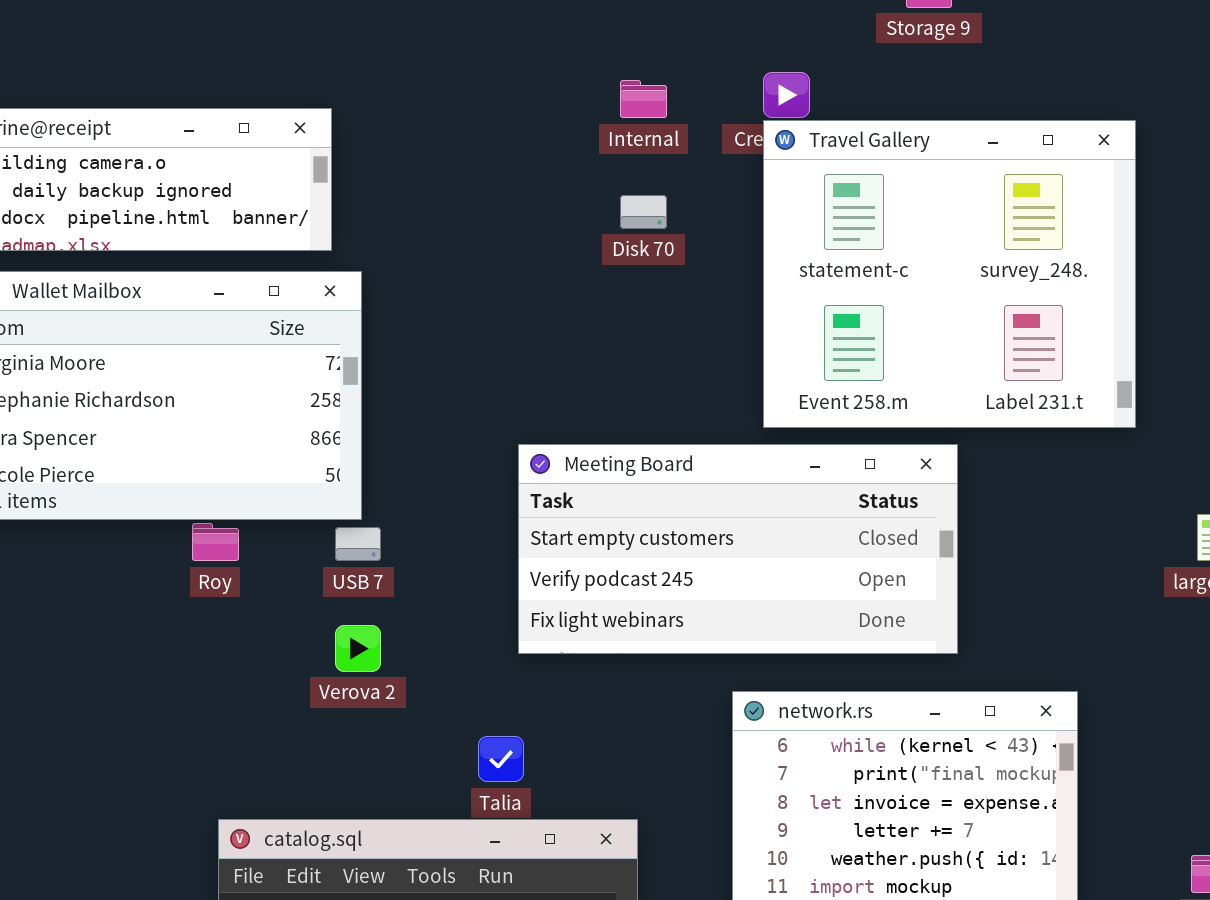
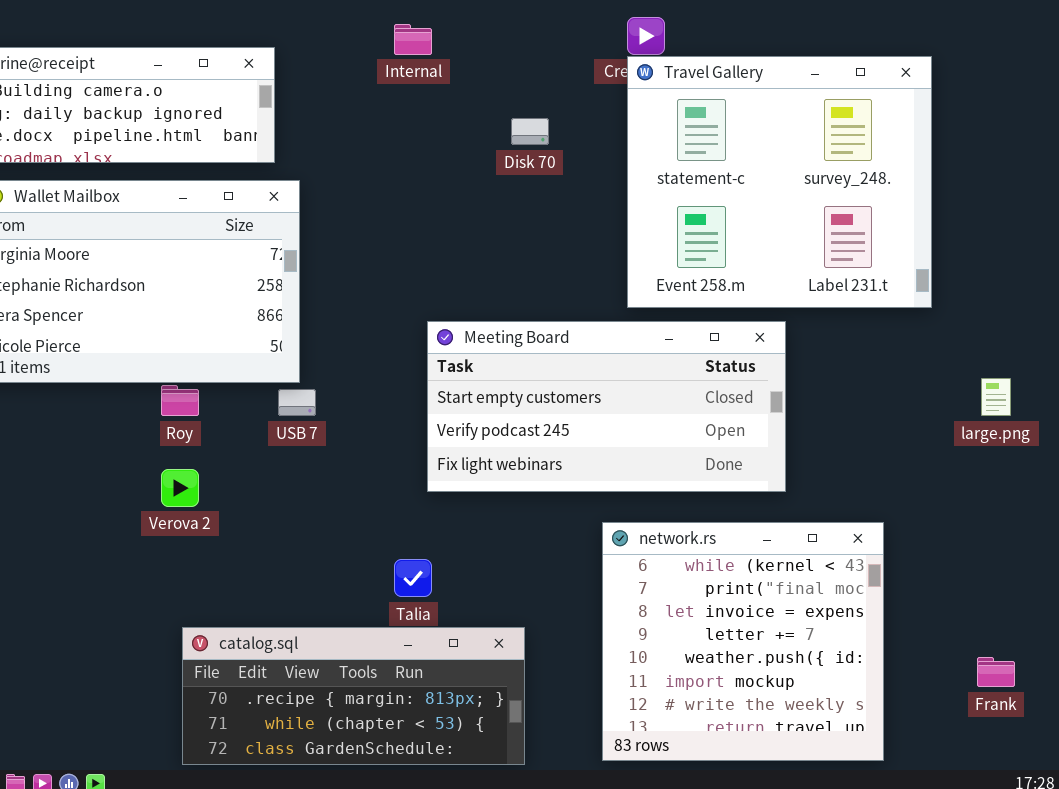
Internal: [620,80,667,118] -> [394,24,432,55], moved
Verova 2: [335,625,381,672] -> [161,469,199,507], moved

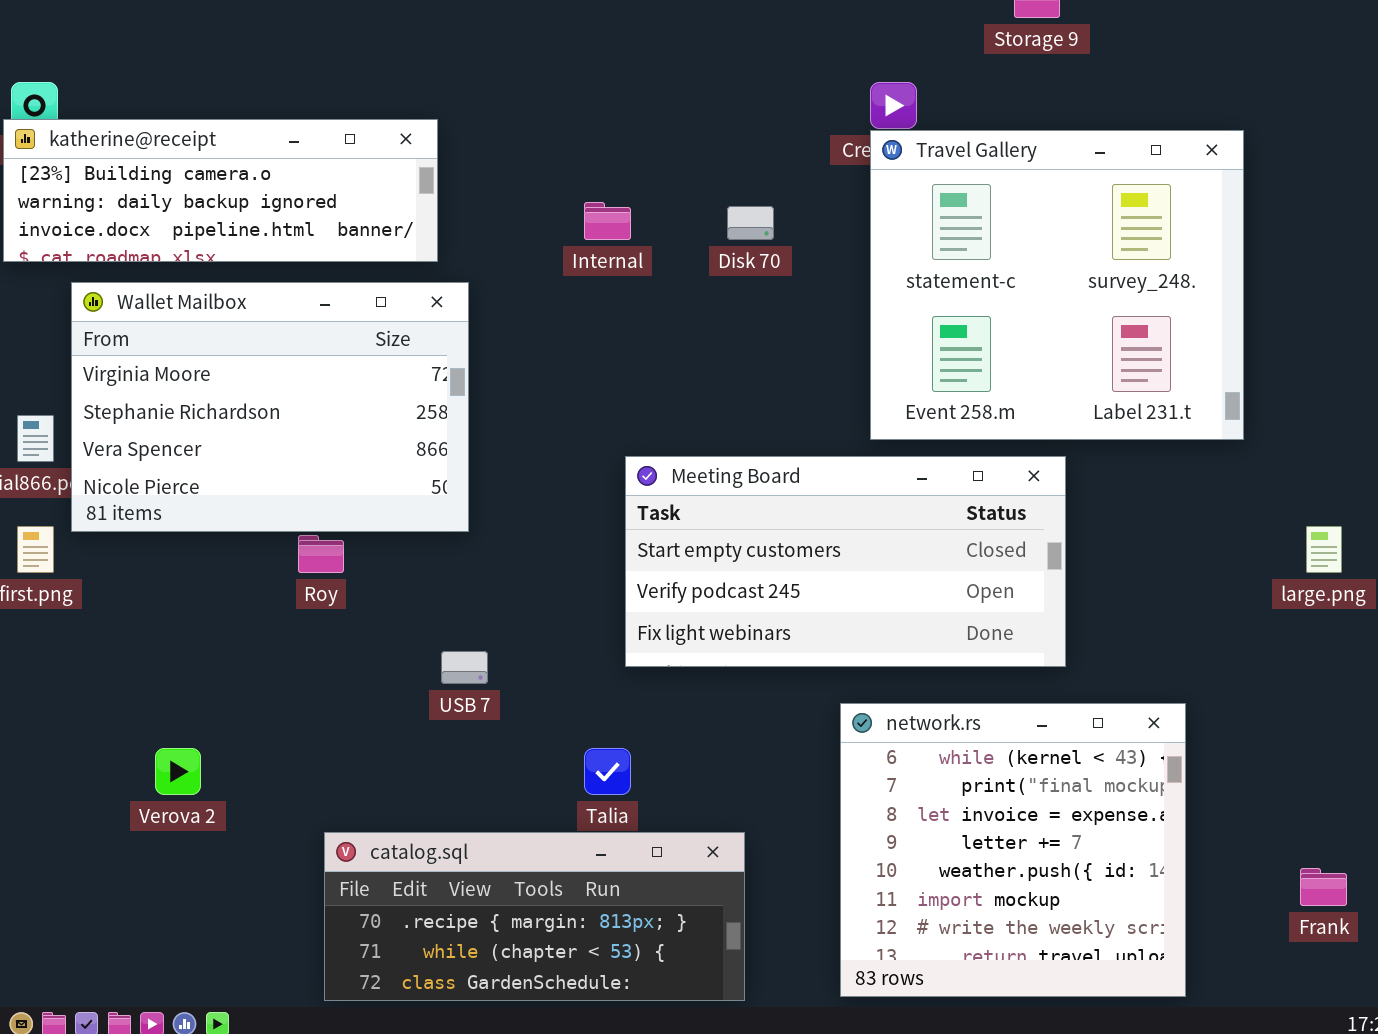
Internal: [394,24,432,55] -> [584,202,631,240], moved
USB 7: [278,389,316,416] -> [441,651,488,684], moved
Verova 2: [161,469,199,507] -> [155,748,201,795], moved

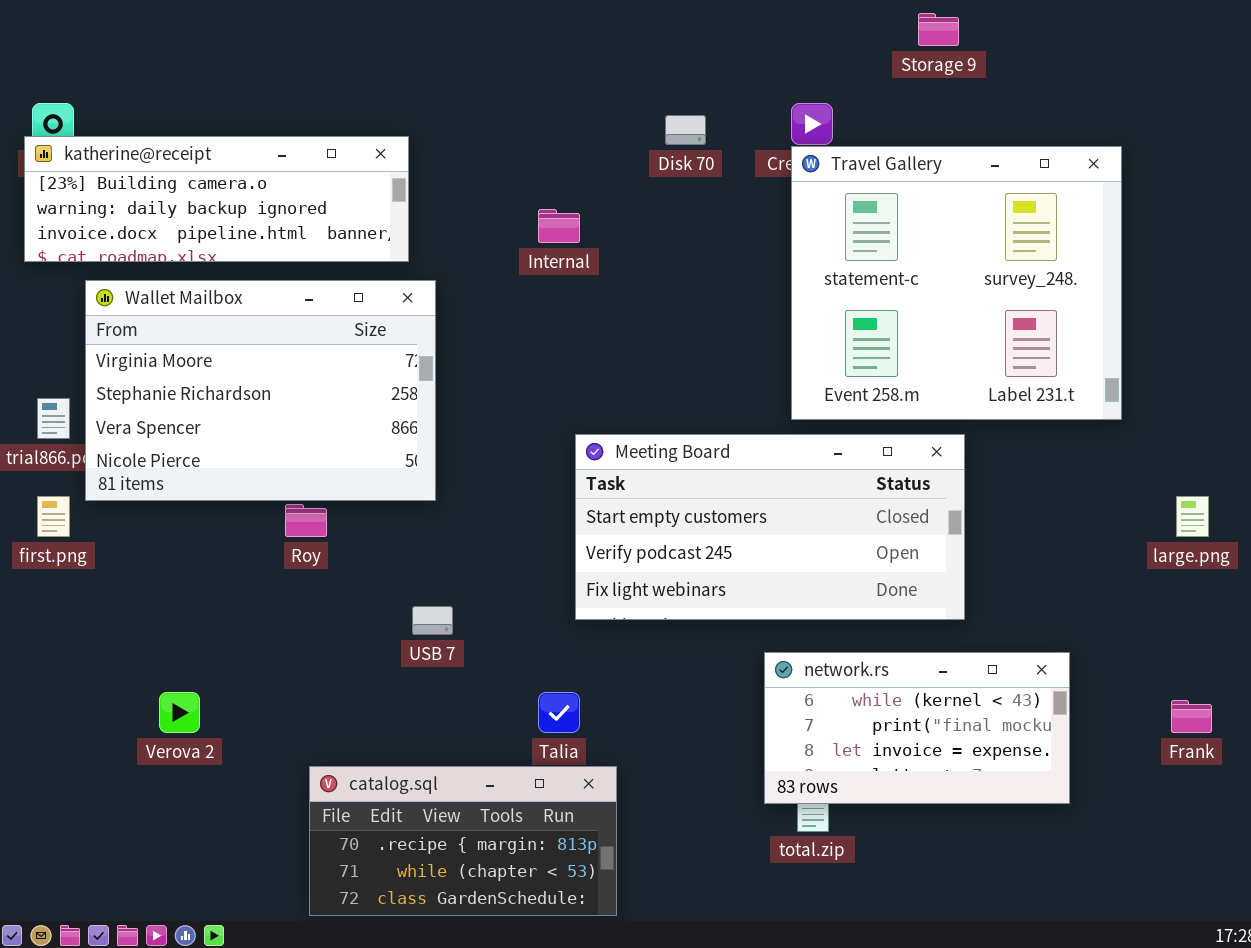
Disk 70: [727,206,774,240] -> [665,115,706,145], moved
network.rs: [840,703,1186,997] -> [764,652,1070,804], resized
catalog.sql: [324,832,745,1001] -> [309,766,617,916], resized
Frank: [1300,868,1347,906] -> [1171,700,1212,733], moved

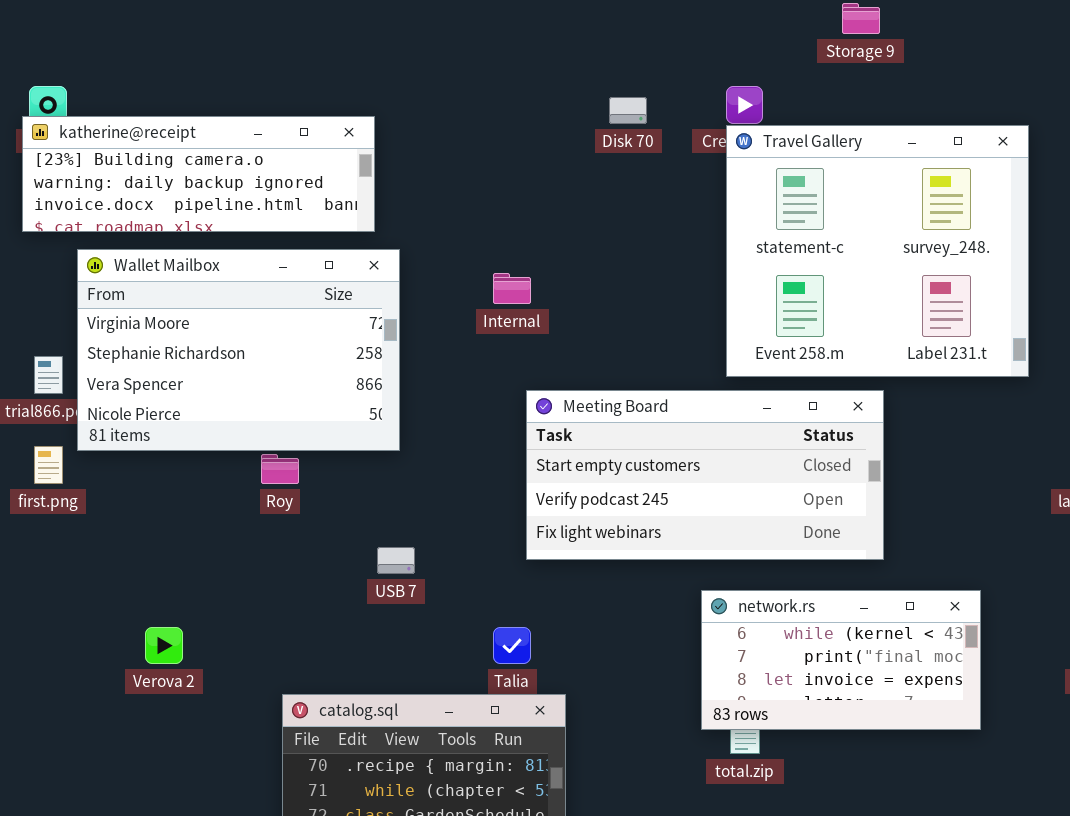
Internal: [538,209,580,243] -> [493,273,531,304], moved

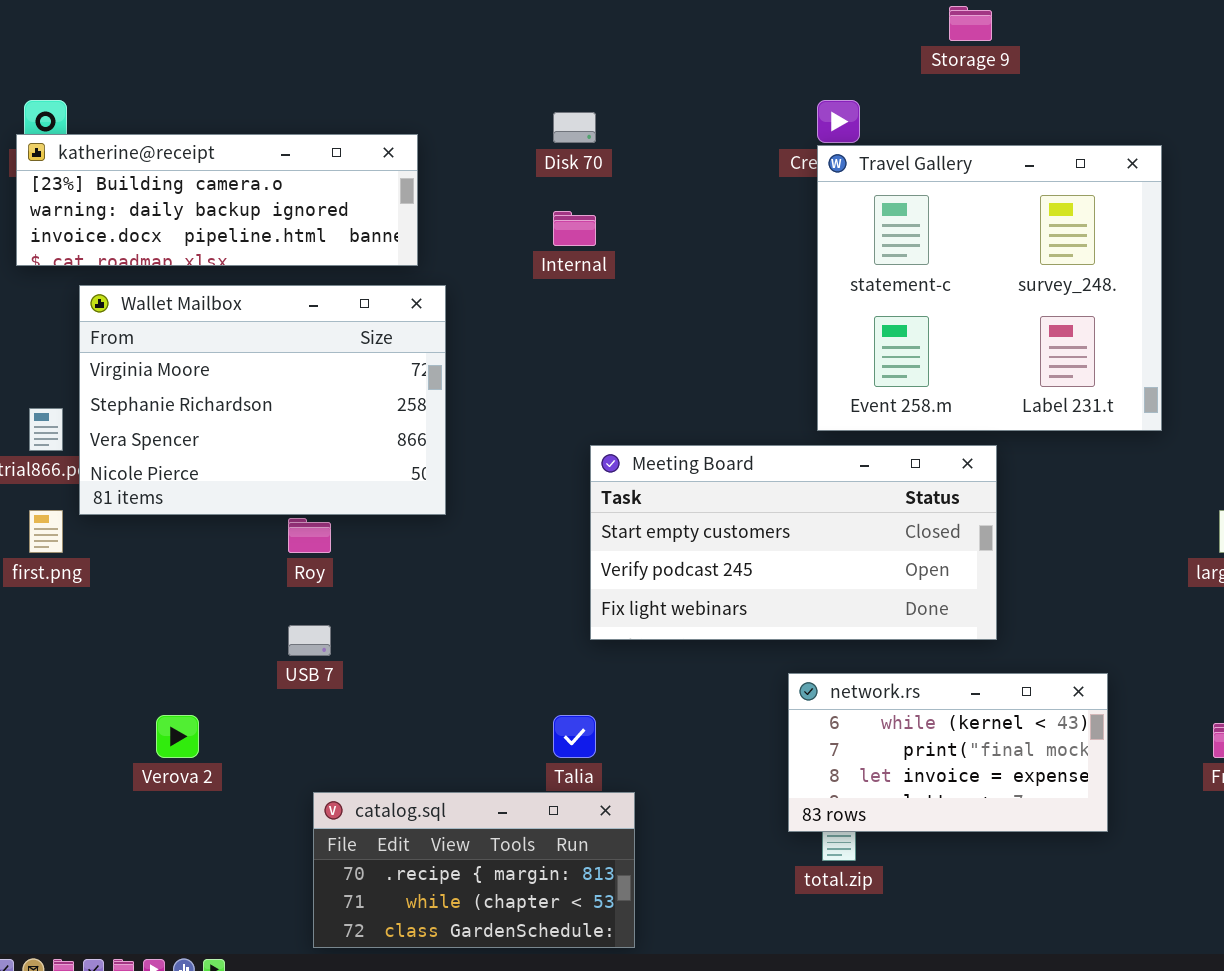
Disk 70: [609,97,647,124] -> [553,112,596,143], moved
Internal: [493,273,531,304] -> [553,211,596,246], moved
USB 7: [377,547,415,574] -> [288,625,331,656], moved

